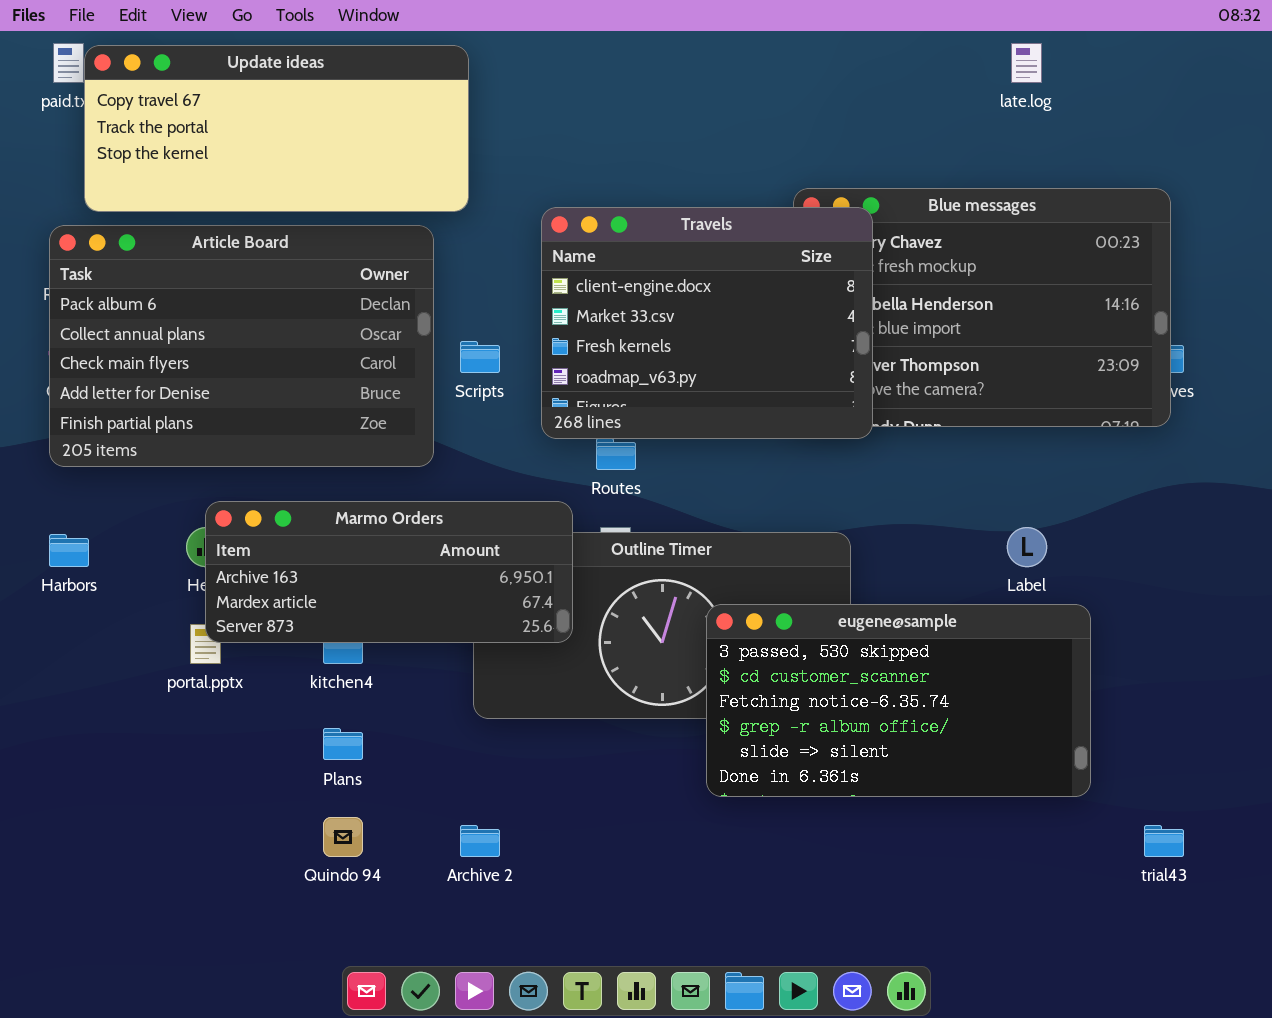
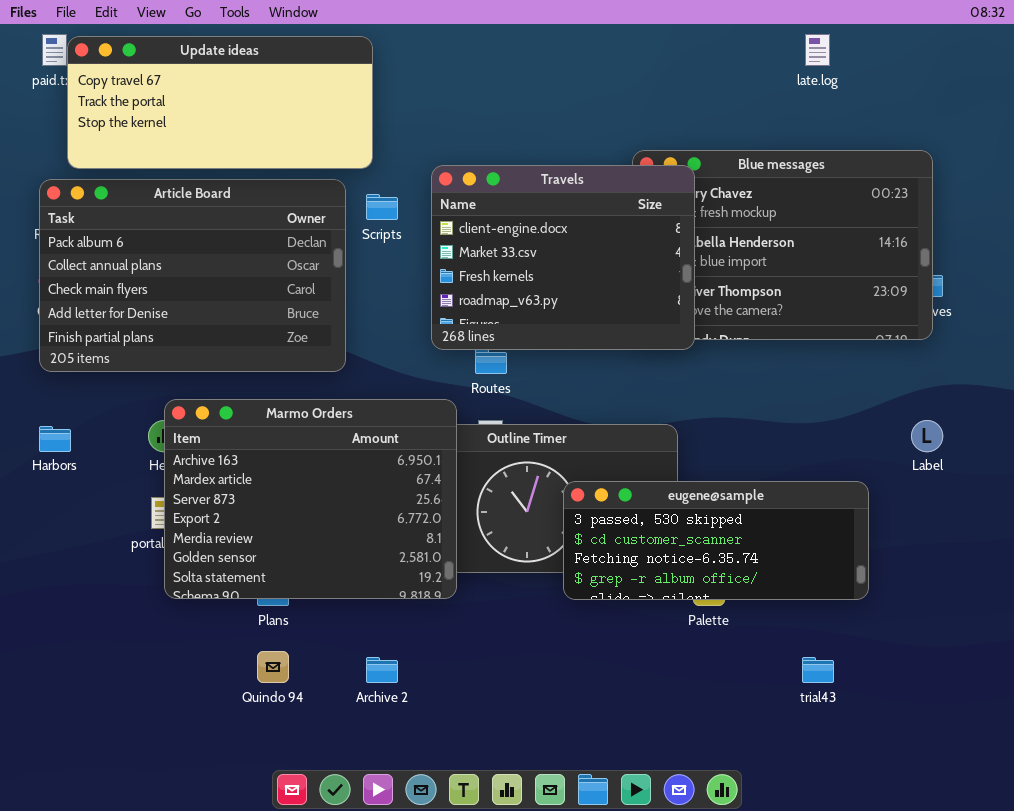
Scripts: [460,341,500,373] -> [366,194,398,220], moved
Marmo Orders: [205,501,573,643] -> [164,399,457,599], resized
Label: [1007,527,1047,567] -> [911,420,943,452], moved
eugene@sample: [706,604,1091,797] -> [563,481,869,600], resized
trial43: [1144,825,1184,857] -> [802,657,834,683], moved

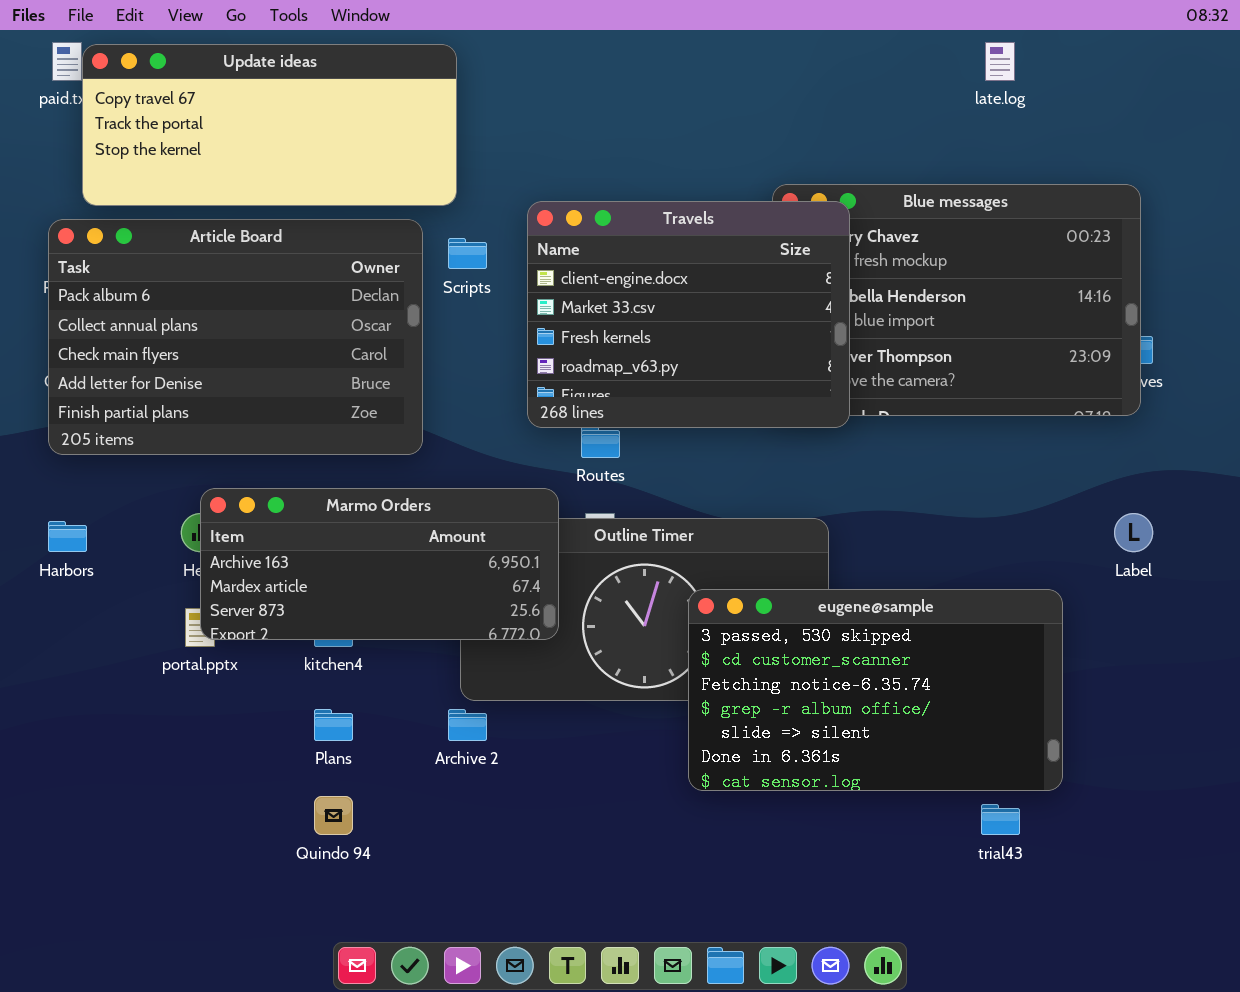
Marmo Orders: [164,399,457,599] -> [200,488,559,640], resized
eugene@sample: [563,481,869,600] -> [688,589,1063,791], resized
Archive 2: [366,657,398,683] -> [448,709,487,741], moved

